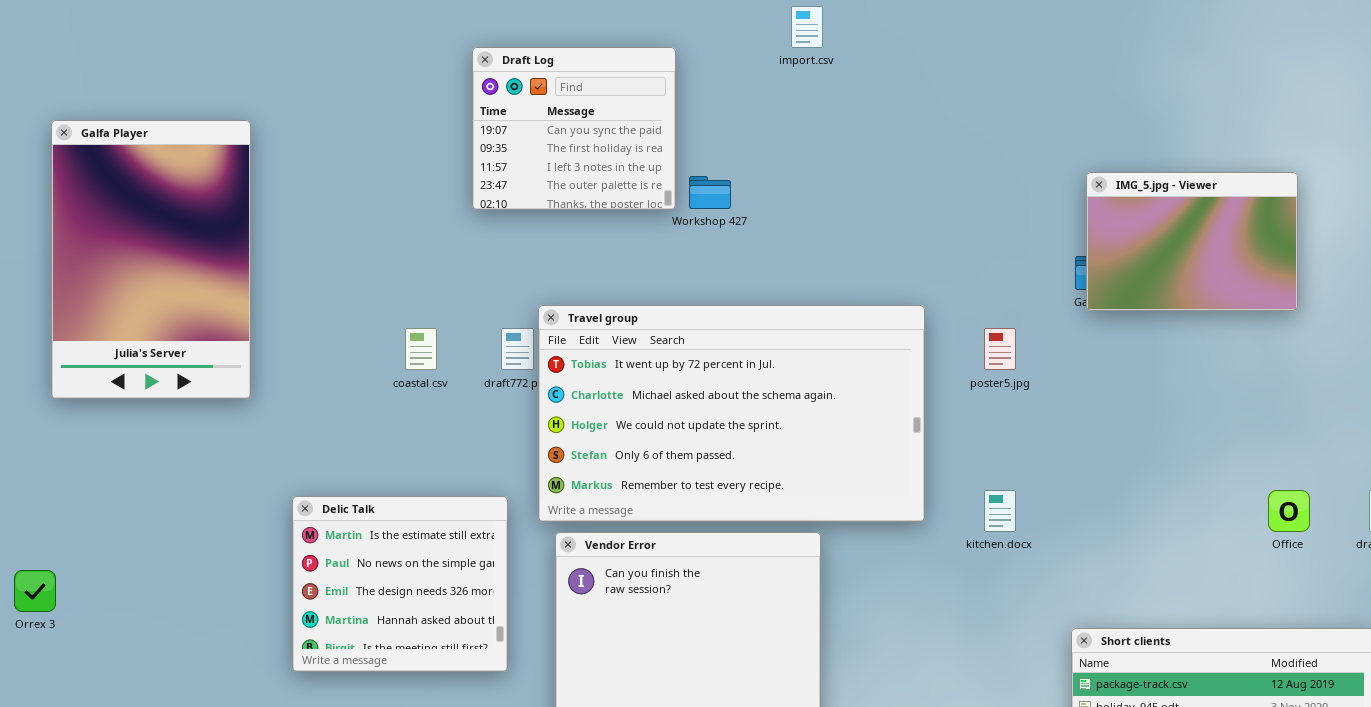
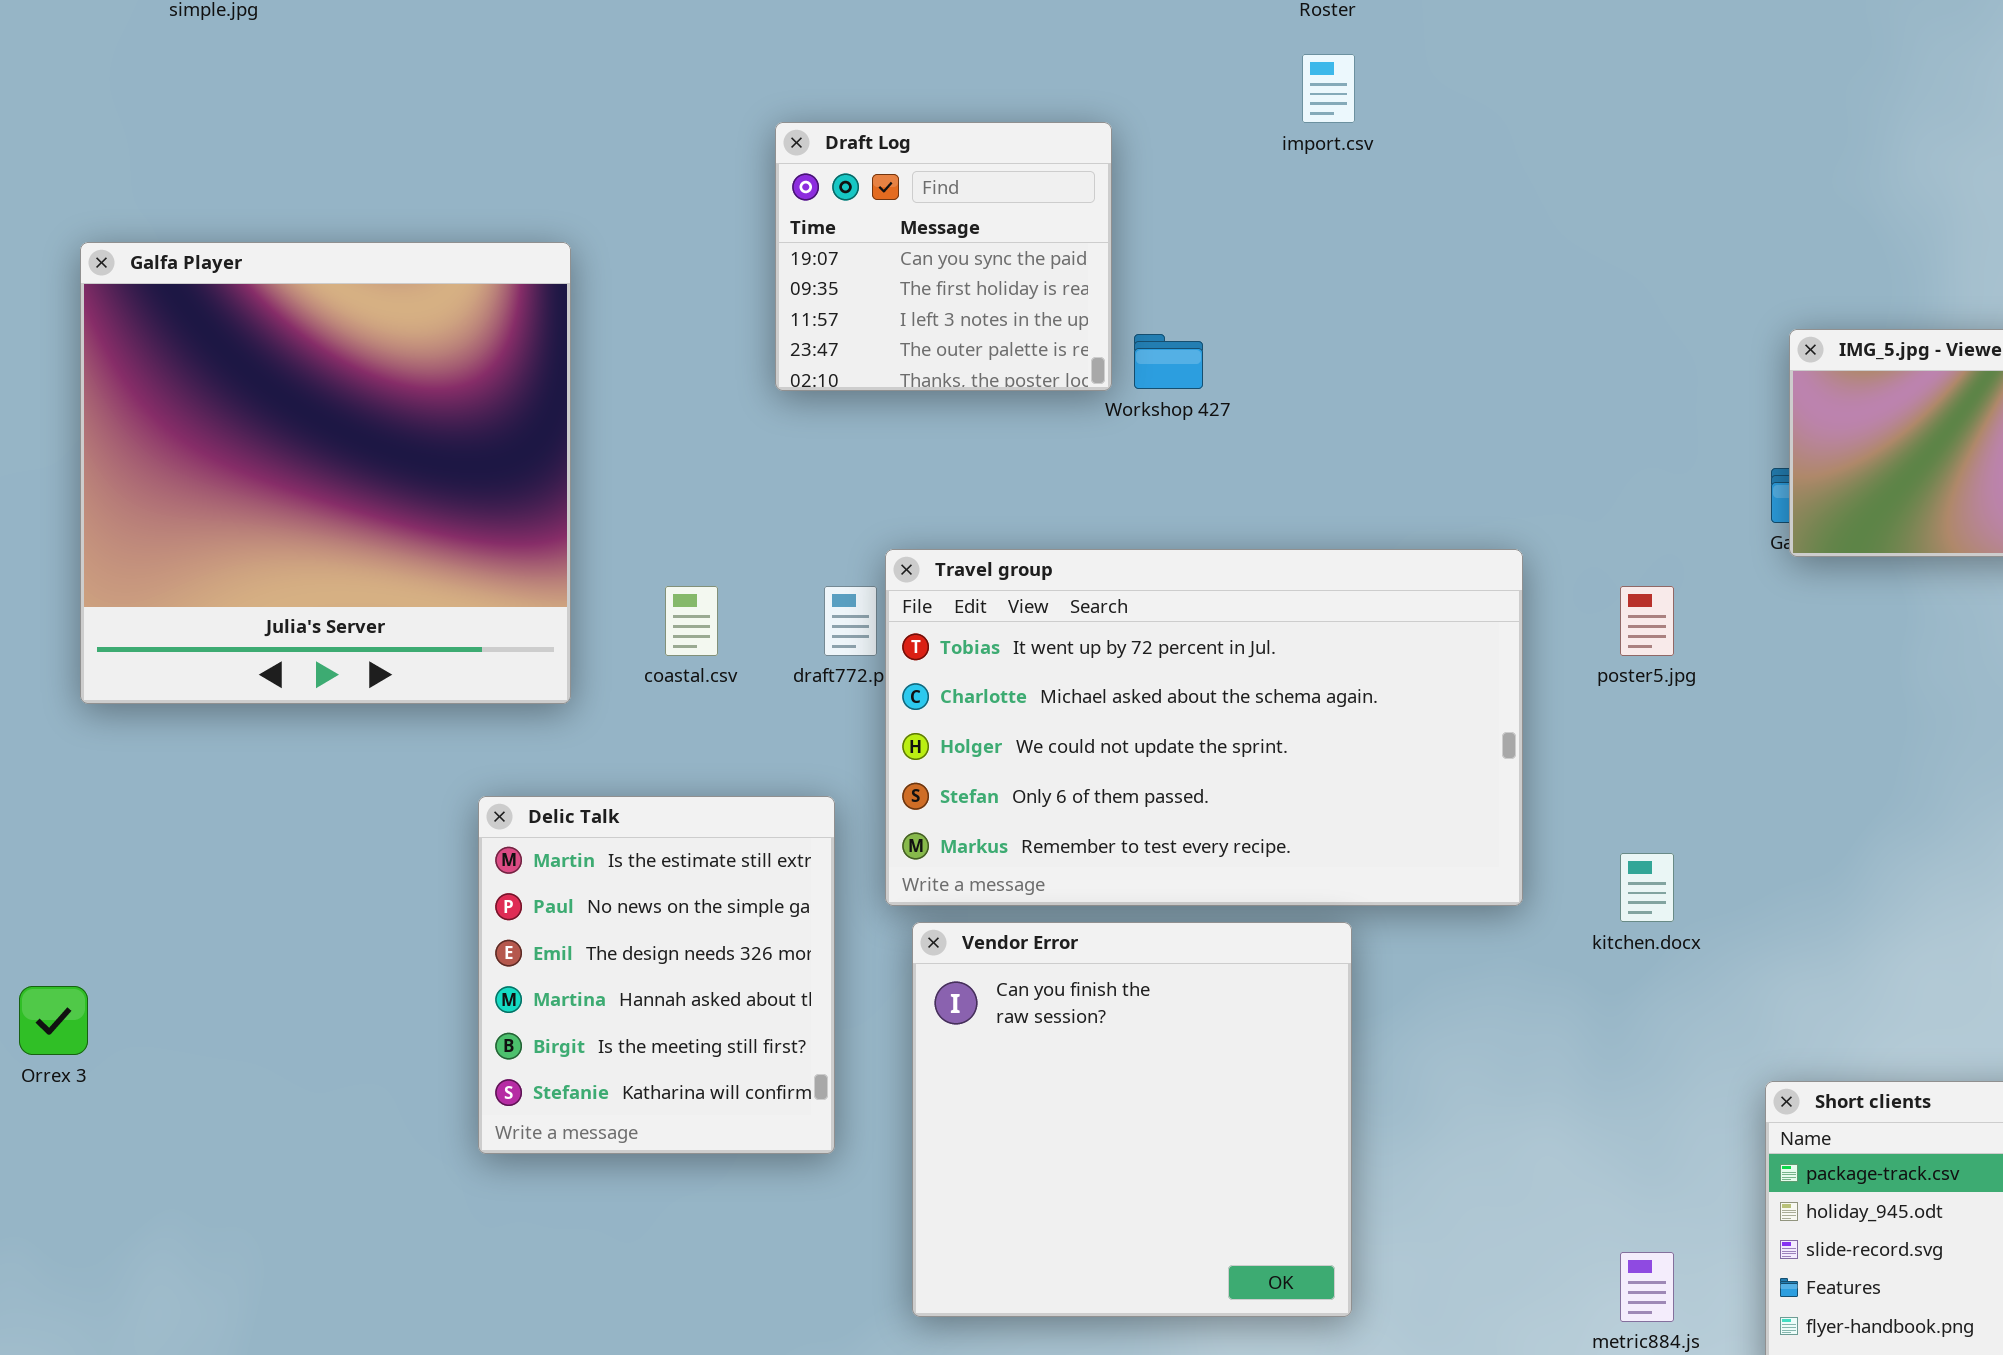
Galfa Player: [51,120,251,399] -> [80,242,571,704], resized
Delic Talk: [292,496,508,672] -> [478,796,835,1154], resized

